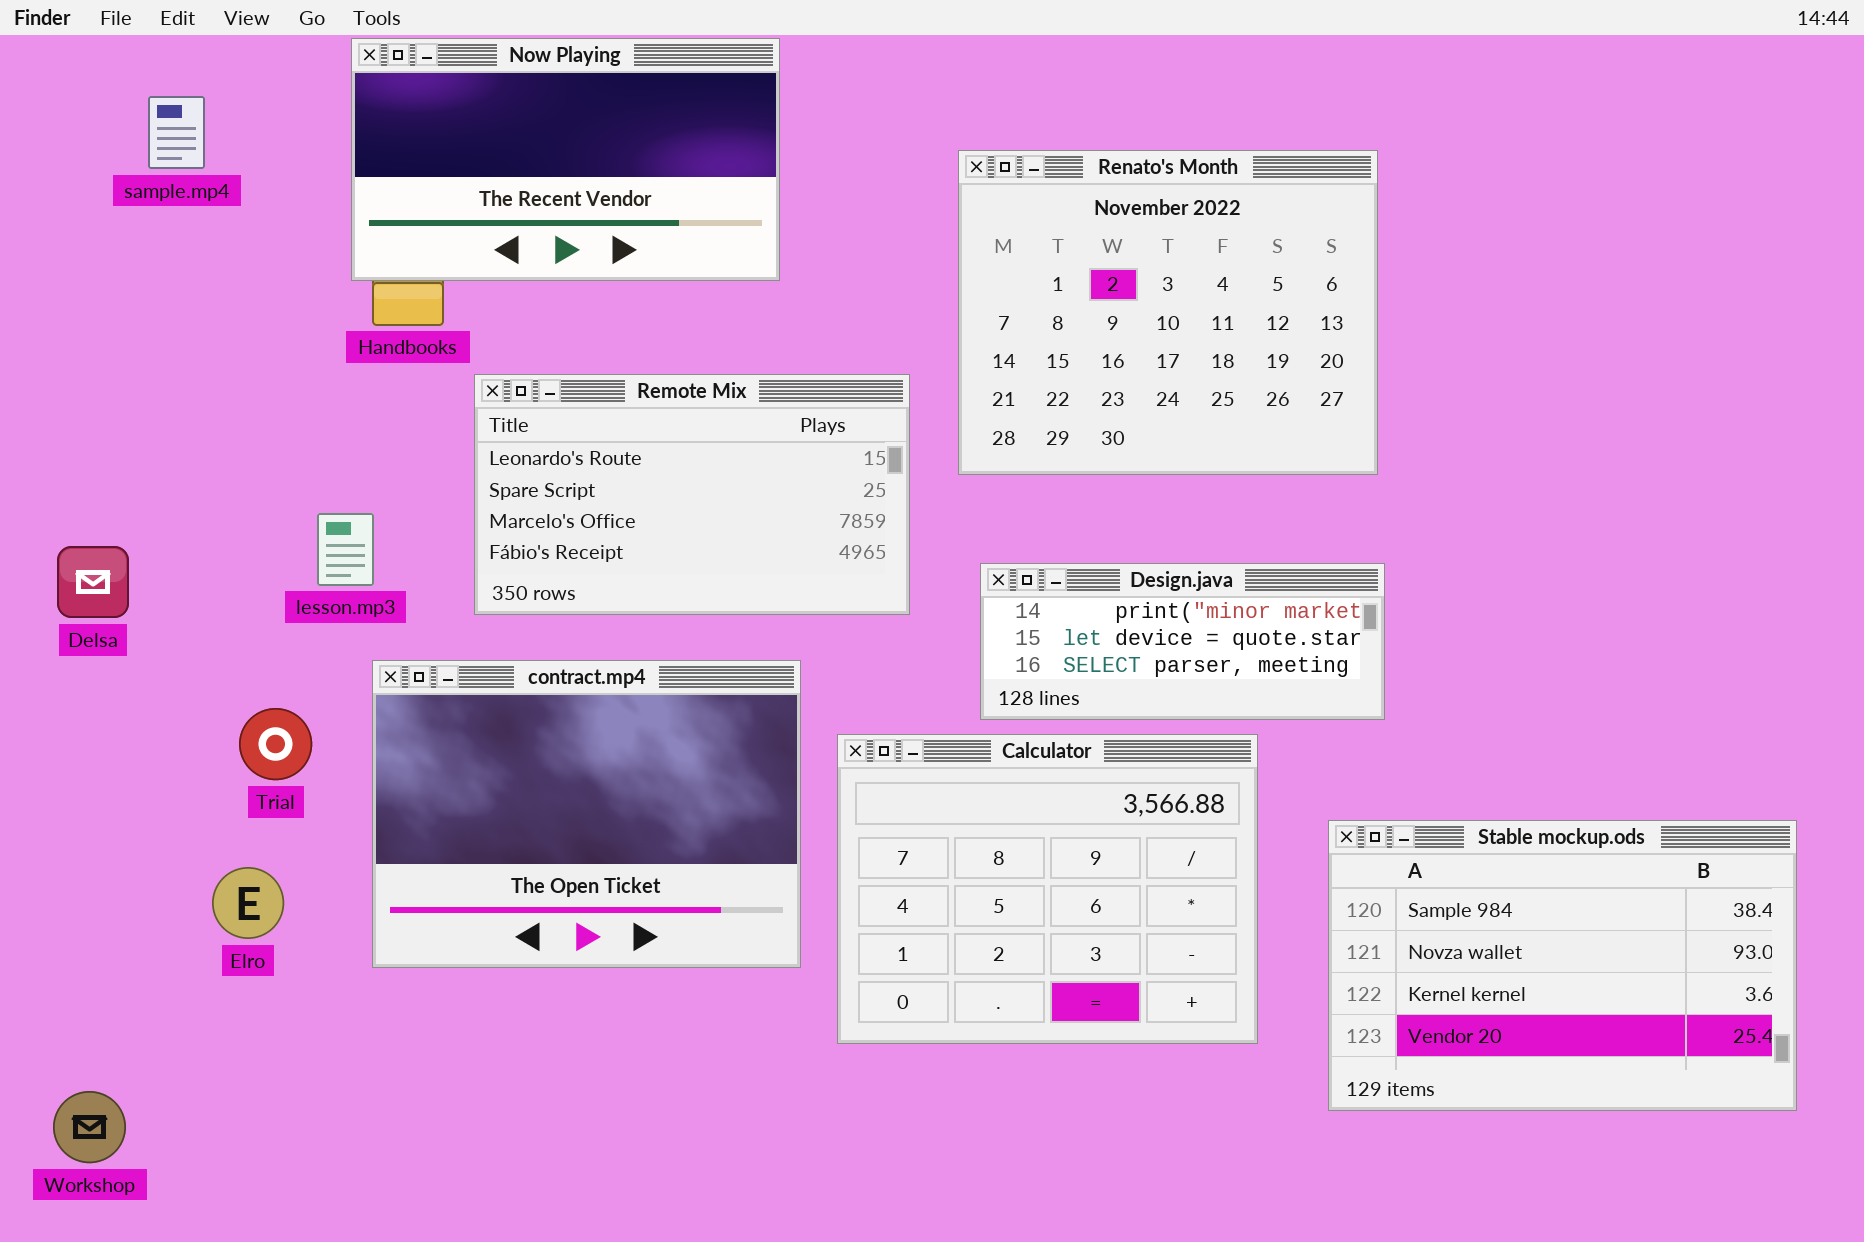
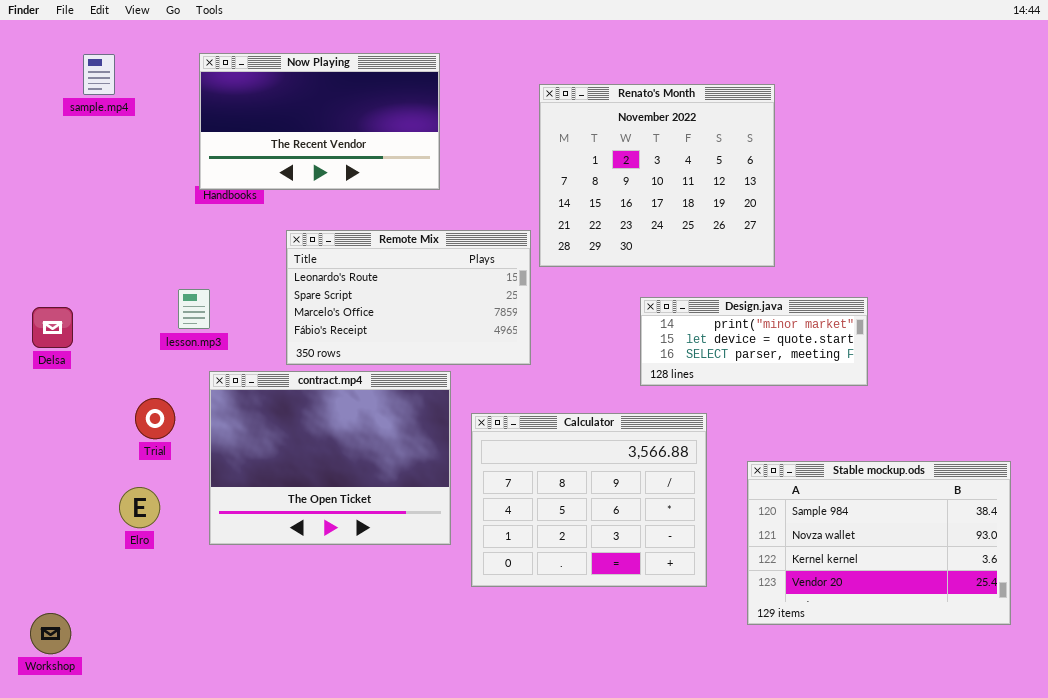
Now Playing: [351,38,780,281] -> [199,53,440,190], moved
Remote Mix: [474,374,910,615] -> [286,230,531,365], moved
Design.java: [980,563,1385,720] -> [640,297,868,386], moved

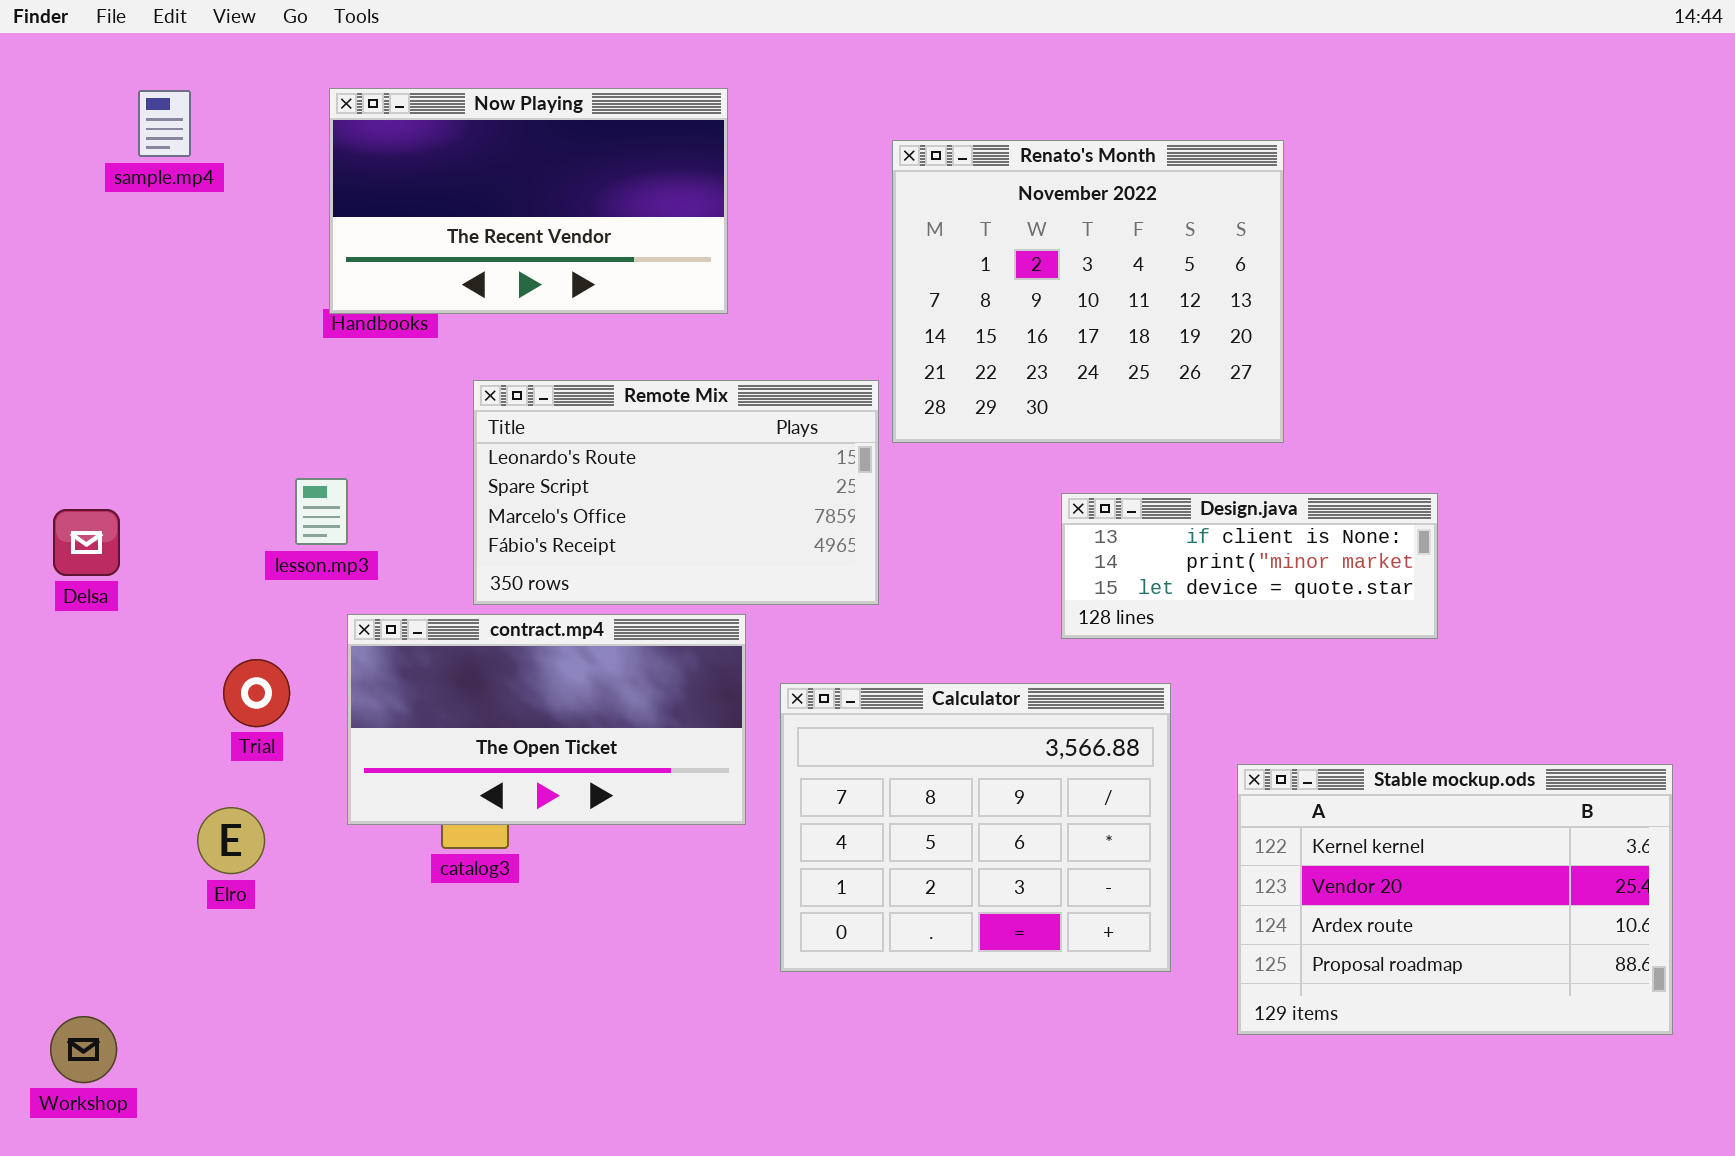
Design.java: [640,297,868,386] -> [1061,493,1438,639], scrolled up 1 row
contract.mp4: [209,371,451,545] -> [347,614,746,825], resized
Stable mockup.ods: [747,461,1011,625] -> [1237,764,1673,1035], scrolled down 2 rows

